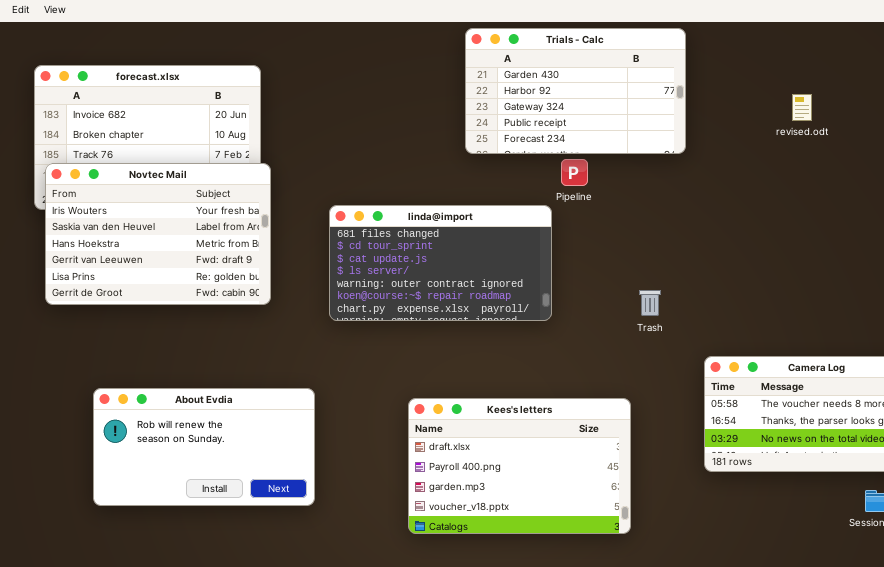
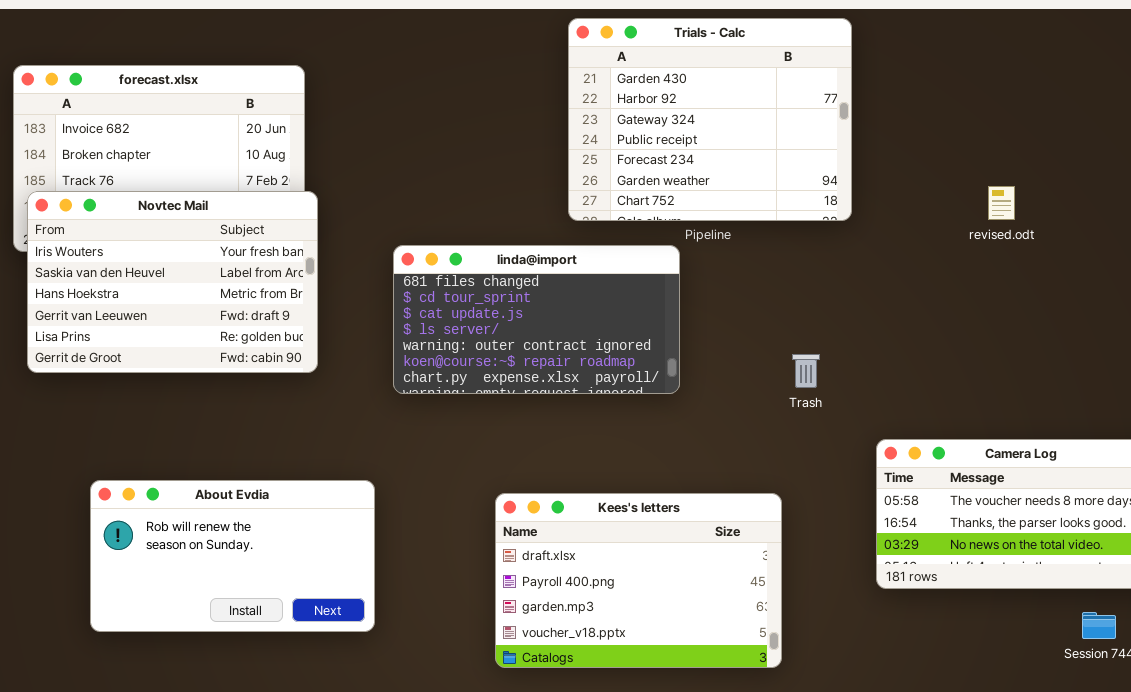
Trials - Calc: [465,28,686,154] -> [568,18,852,221], resized
revised.odt: [792,94,812,121] -> [988,186,1015,220], moved

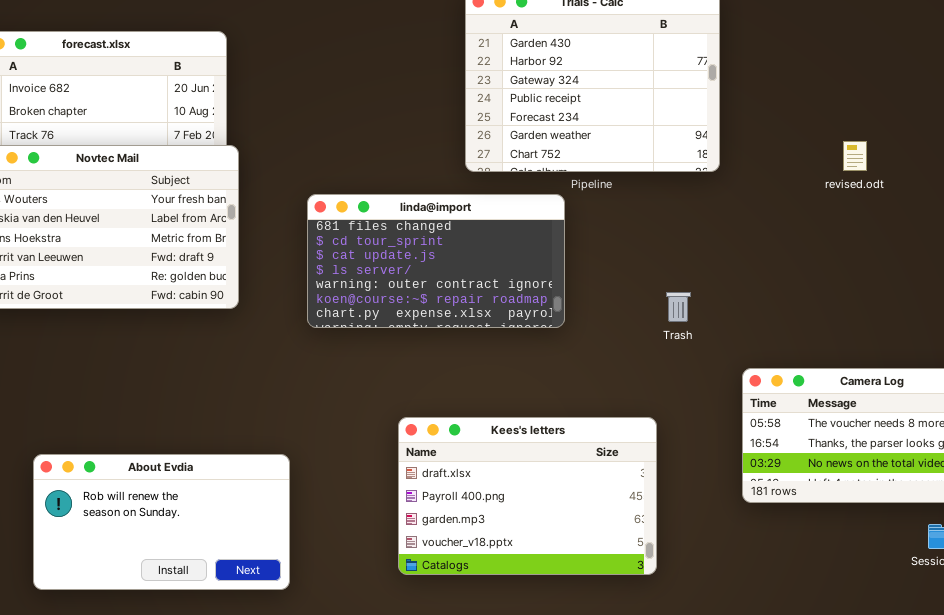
About Evdia: [90,480,375,632] -> [33,454,290,590], moved

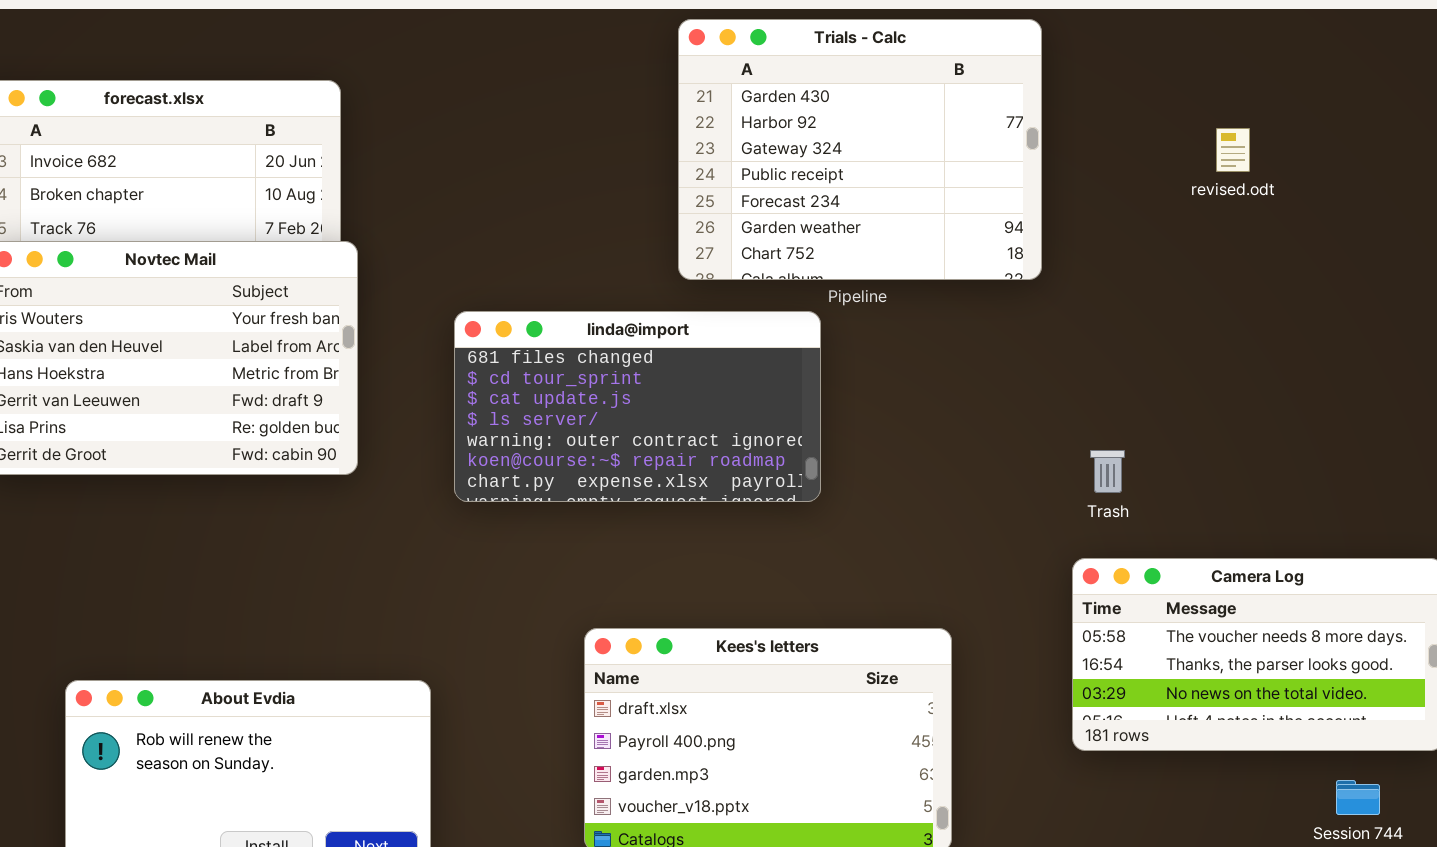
revised.odt: [843,141,867,171] -> [1216,128,1250,172], moved
Trash: [666,292,691,322] -> [1090,450,1125,493], moved

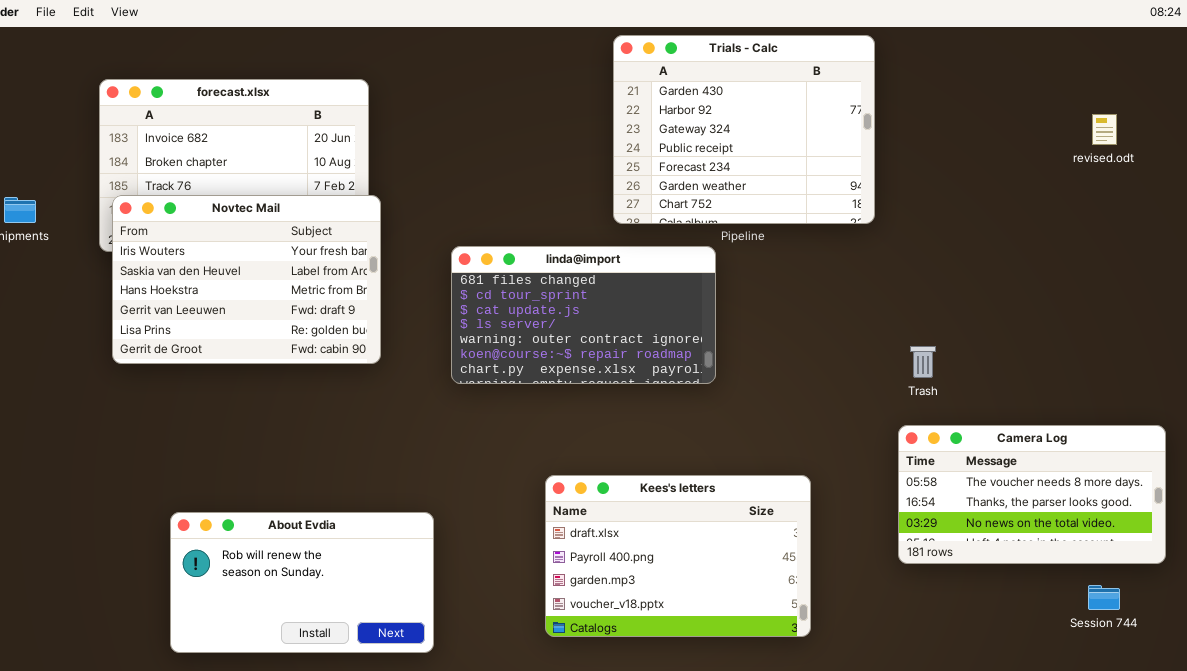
revised.odt: [1216,128,1250,172] -> [1092,114,1117,145], moved

